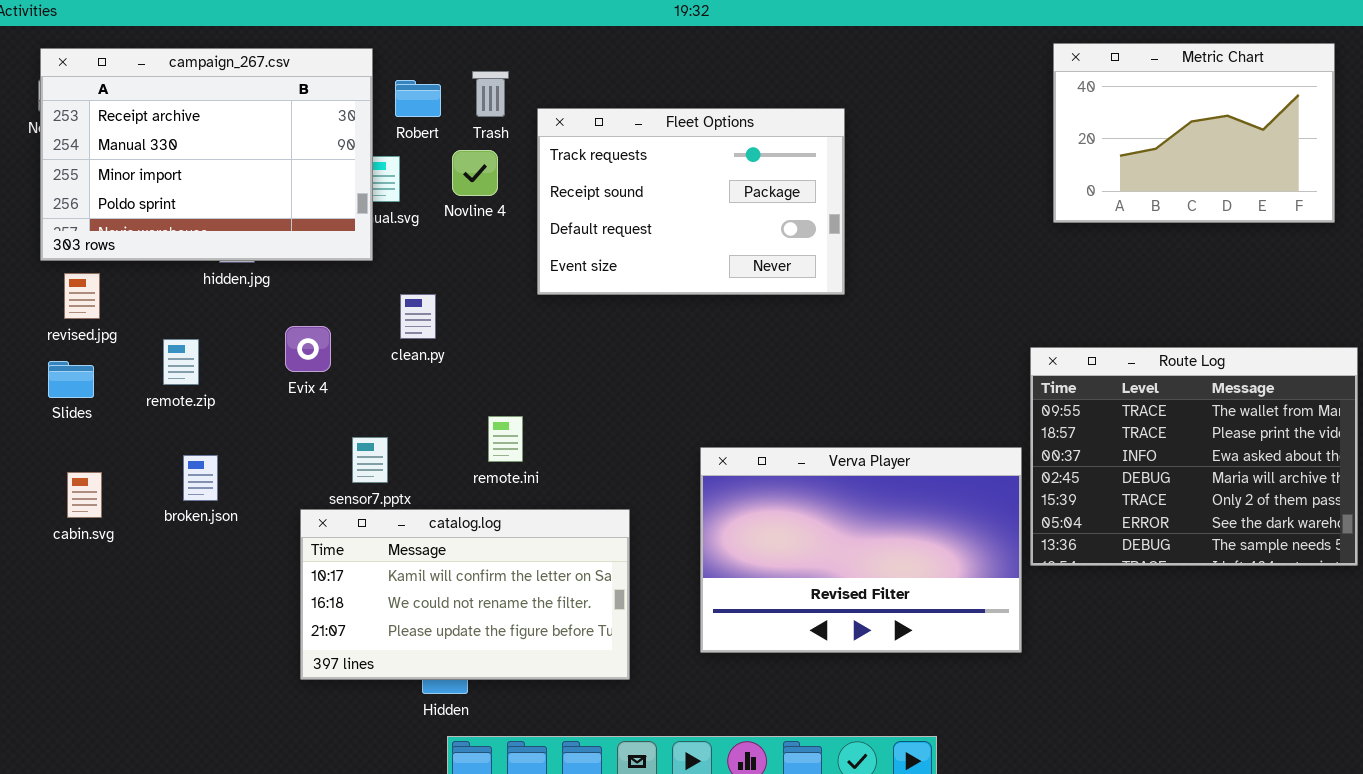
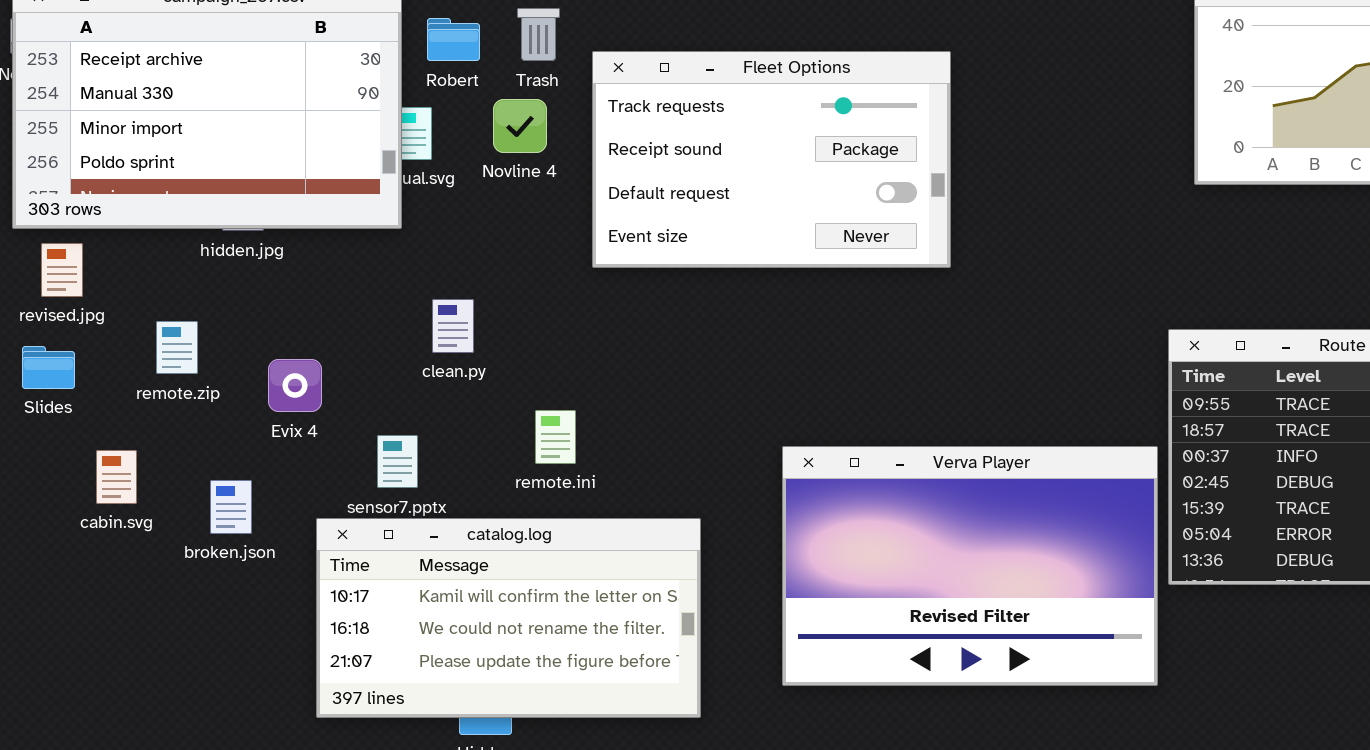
clean.py: [400,294,436,339] -> [432,299,474,353], moved
Evix 4: [285,326,331,372] -> [268,359,322,412], moved
broken.json: [183,455,218,501] -> [210,480,252,534], moved
cabin.svg: [67,472,102,518] -> [96,450,137,504], moved

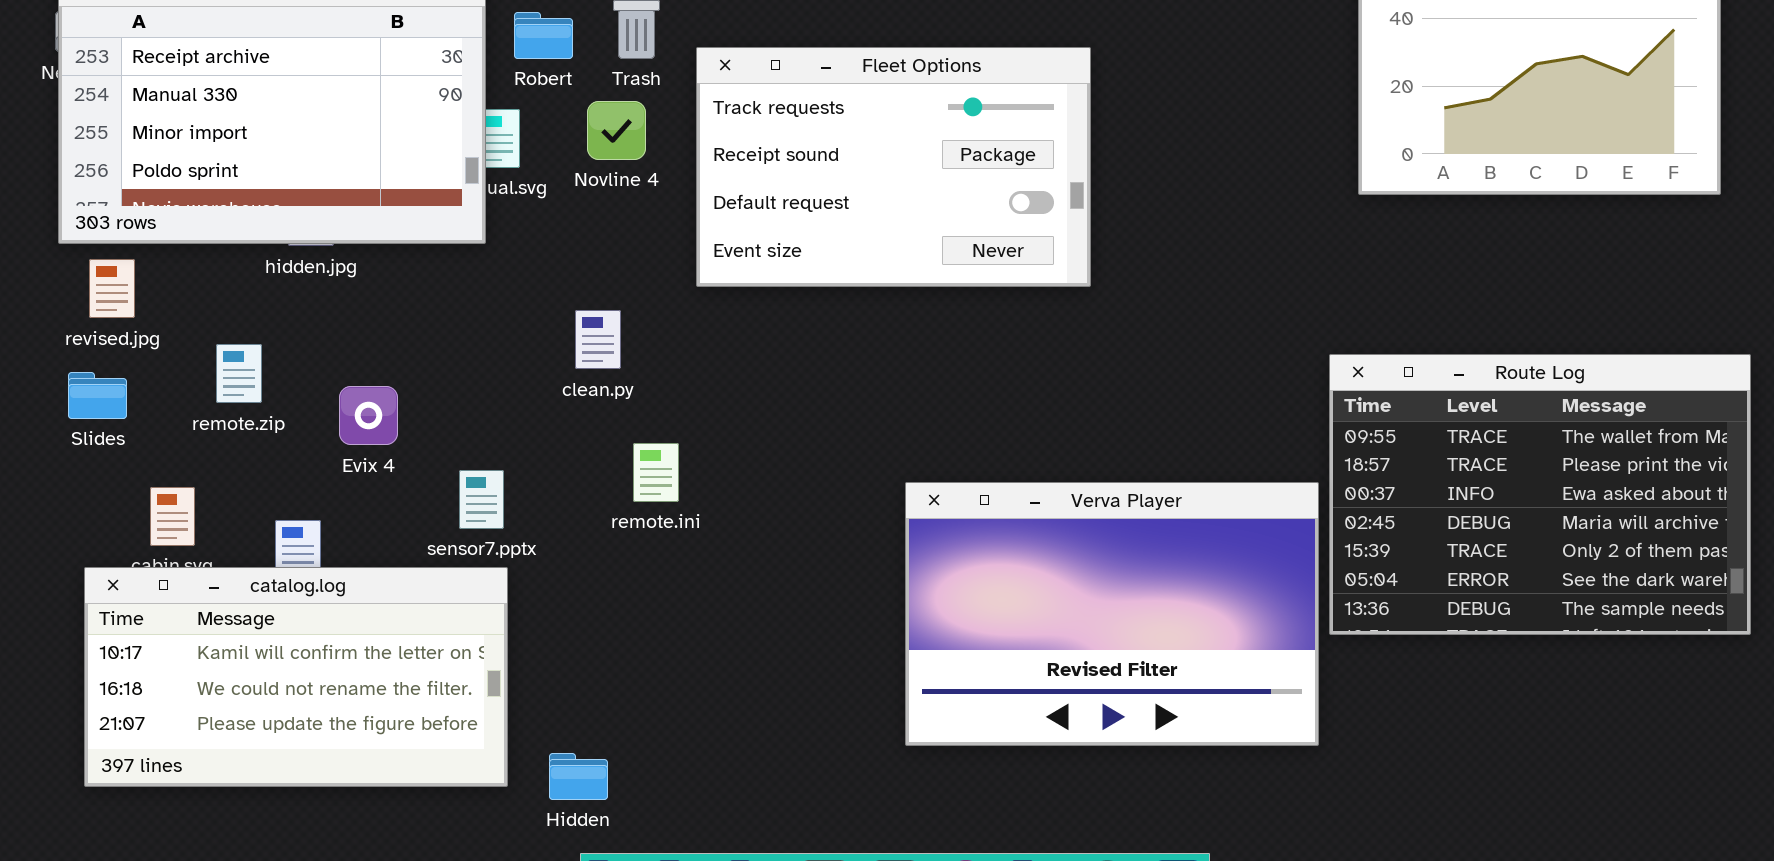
clean.py: [432,299,474,353] -> [575,310,621,369], moved
catalog.log: [316,518,701,718] -> [84,567,508,787], moved

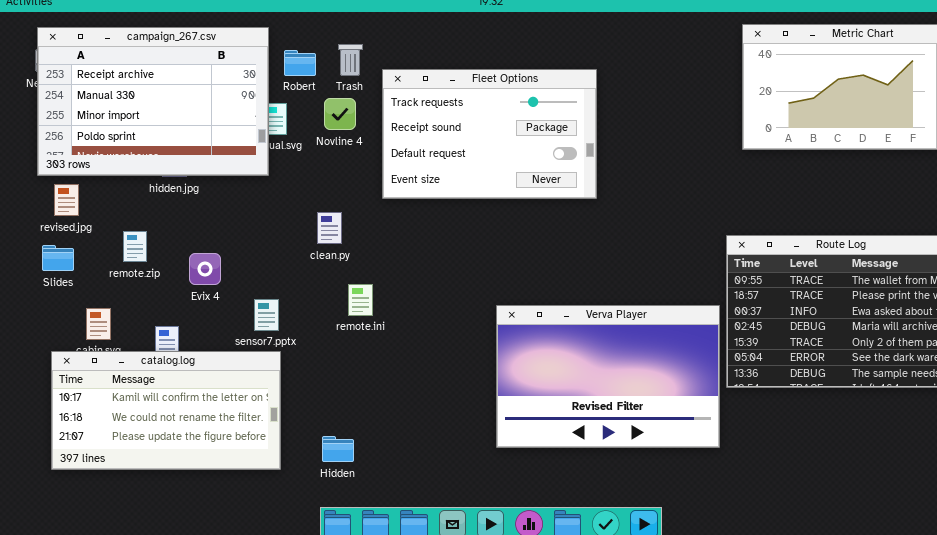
Hidden: [549,753,608,800] -> [322,436,354,462], moved

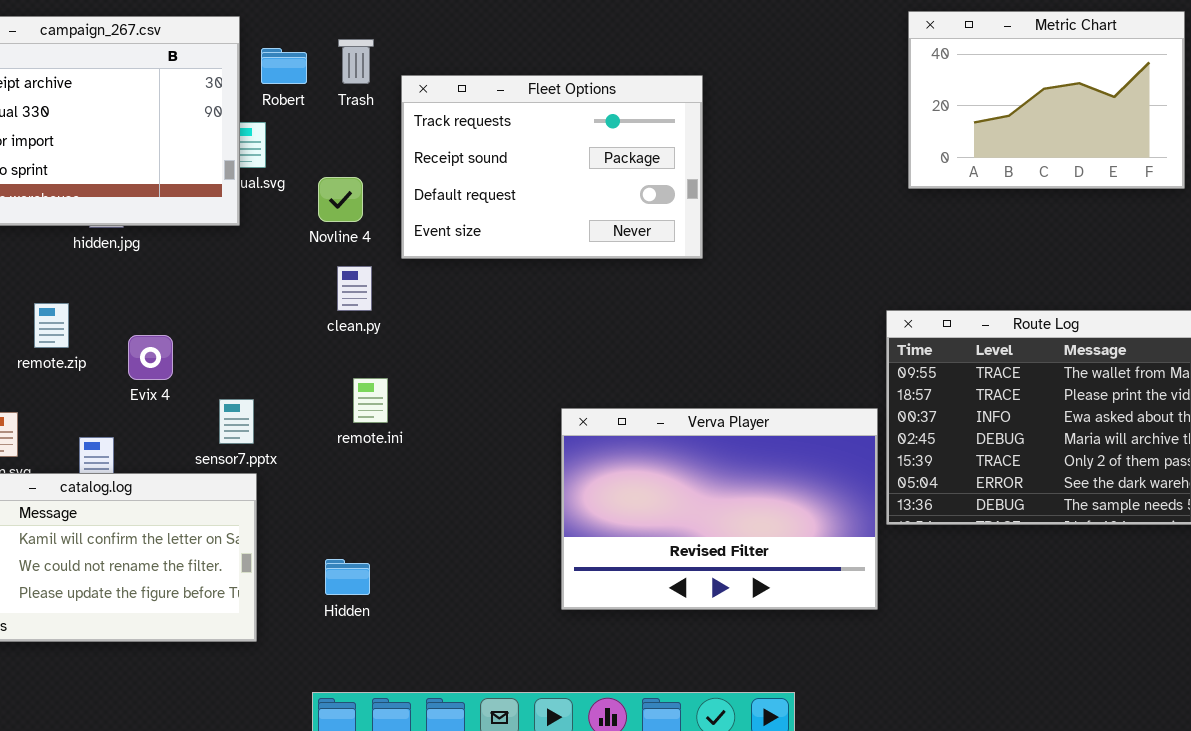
Novline 4: [324,98,356,130] -> [318,177,363,222], moved
clean.py: [317,212,342,244] -> [337,266,372,311], moved
Hidden: [322,436,354,462] -> [325,559,370,595], moved

